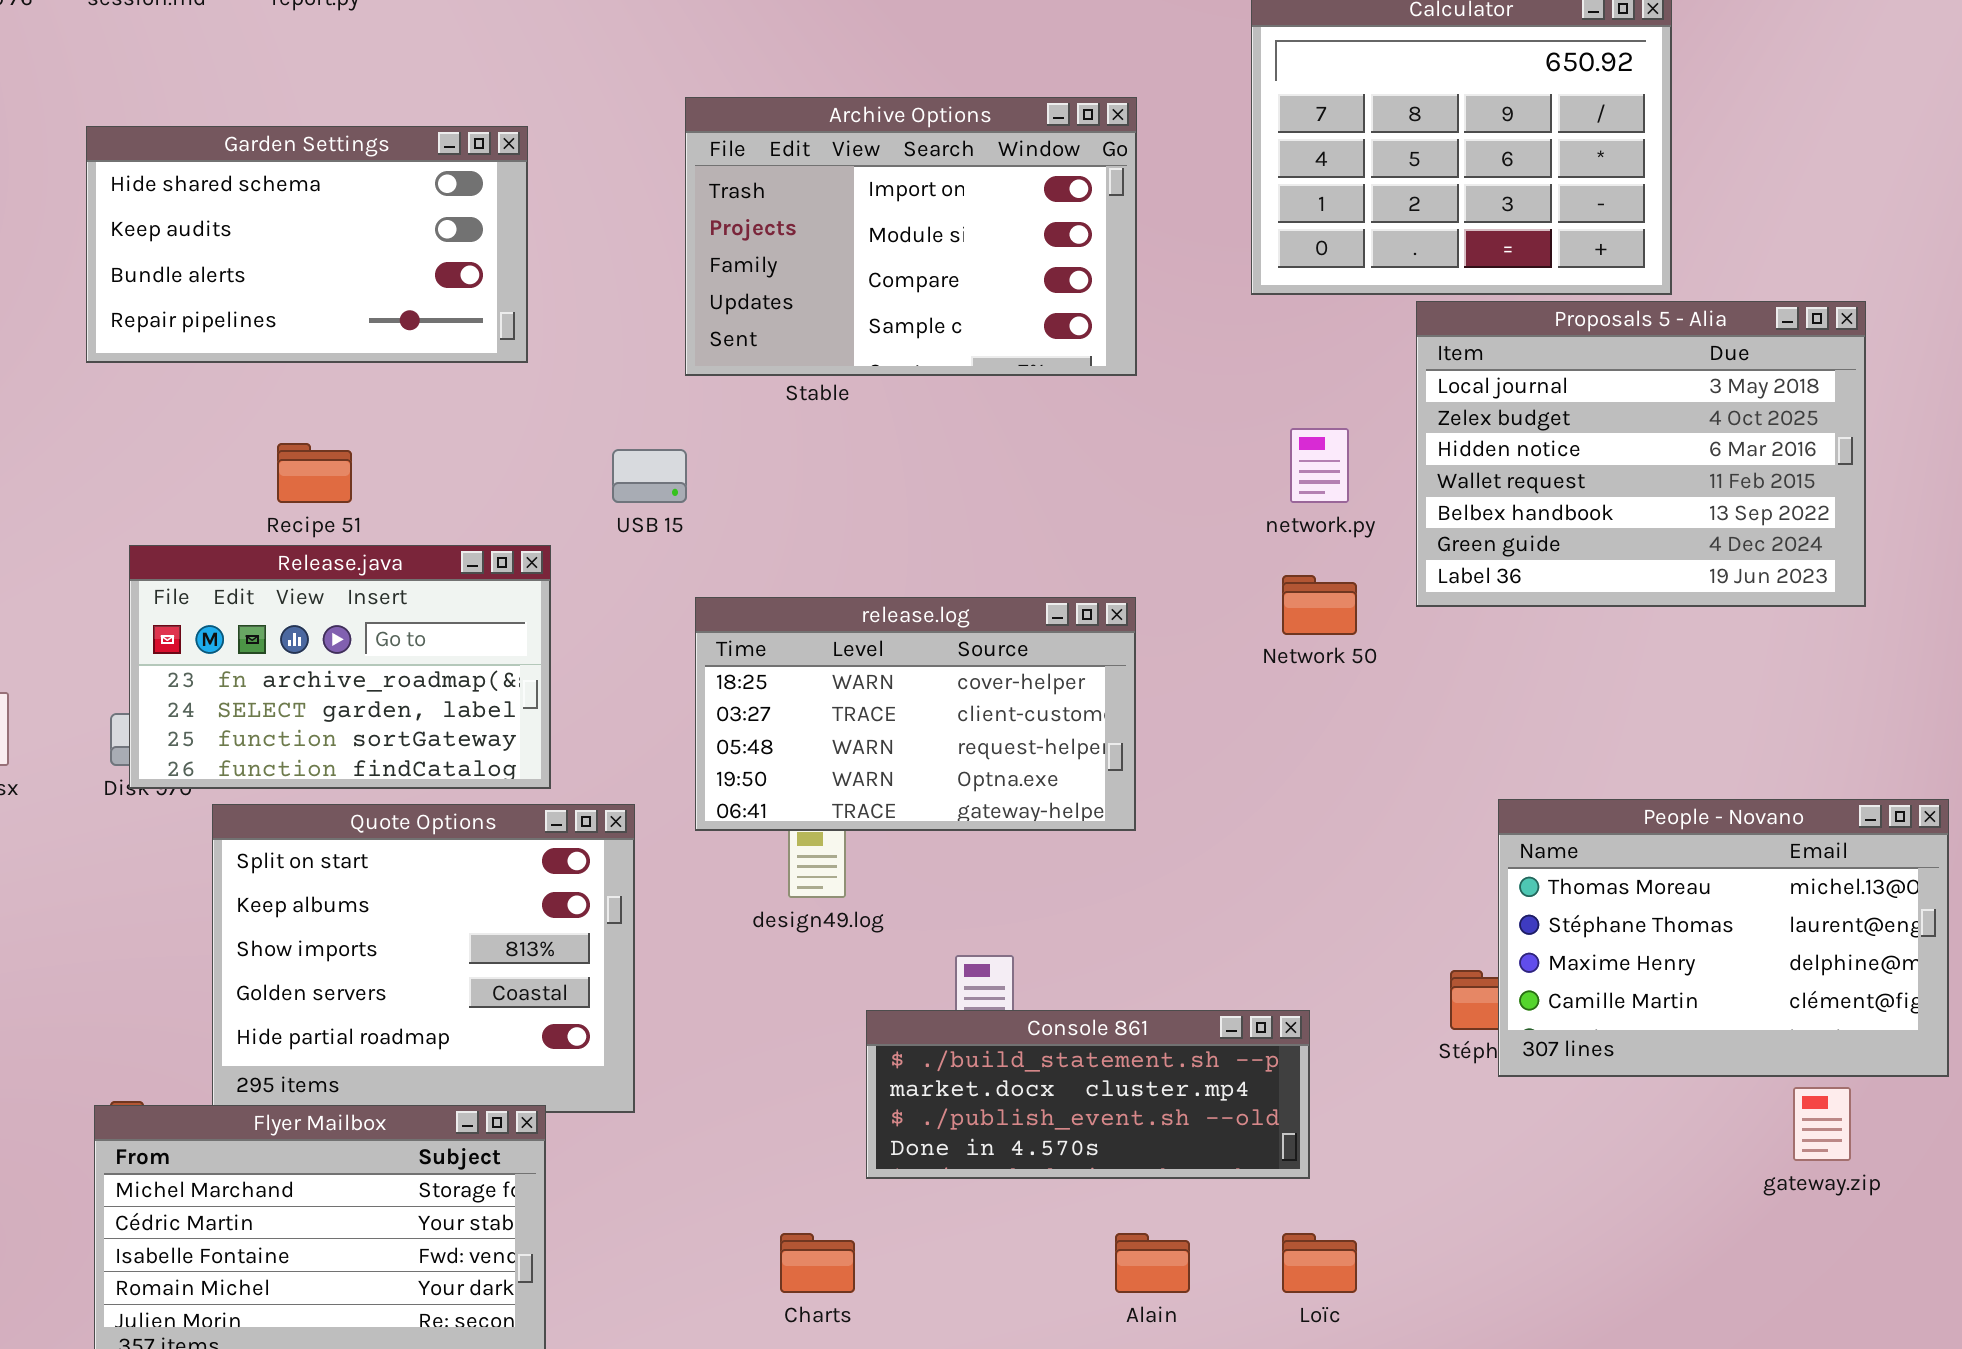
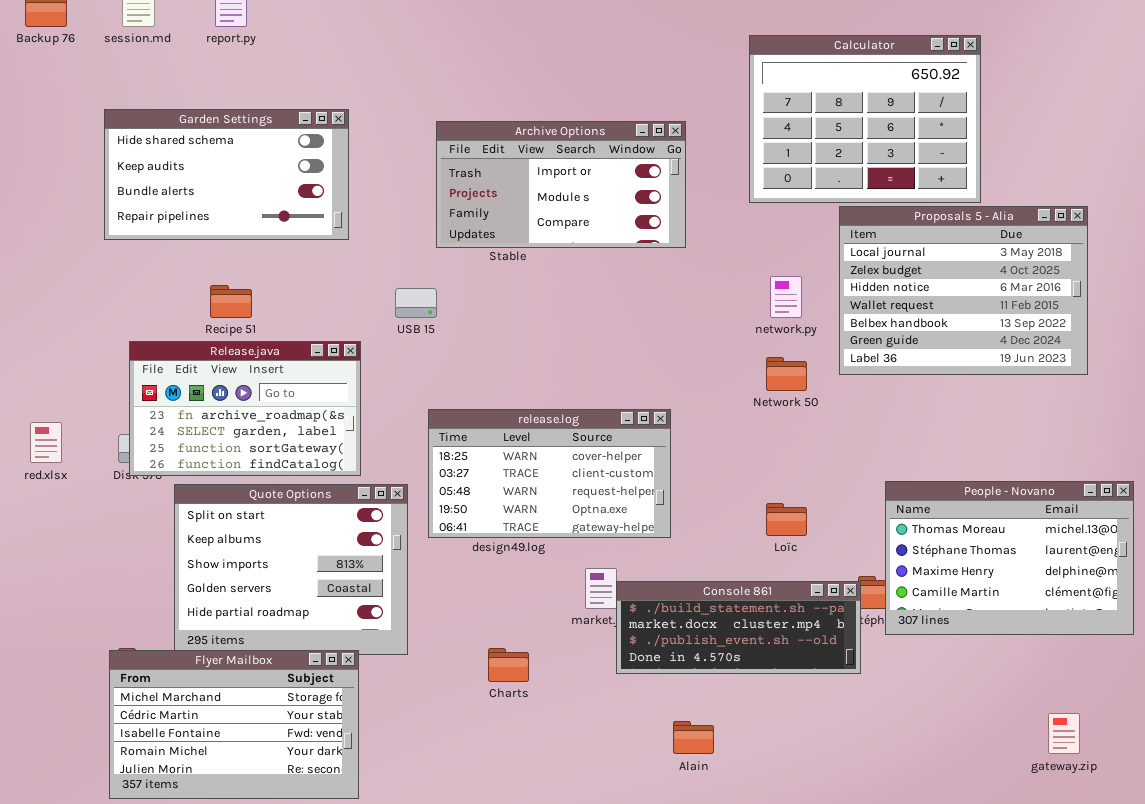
Archive Options: [685,97,1137,376] -> [436,121,686,248], resized
release.log: [695,597,1136,831] -> [428,409,671,538], moved
Console 861: [866,1010,1310,1179] -> [616,581,861,674], moved
gateway.zip: [1793,1087,1851,1161] -> [1048,713,1080,754], moved
Charts: [780,1233,855,1293] -> [488,648,529,682], moved
Loïc: [1282,1233,1357,1293] -> [766,503,807,536], moved

